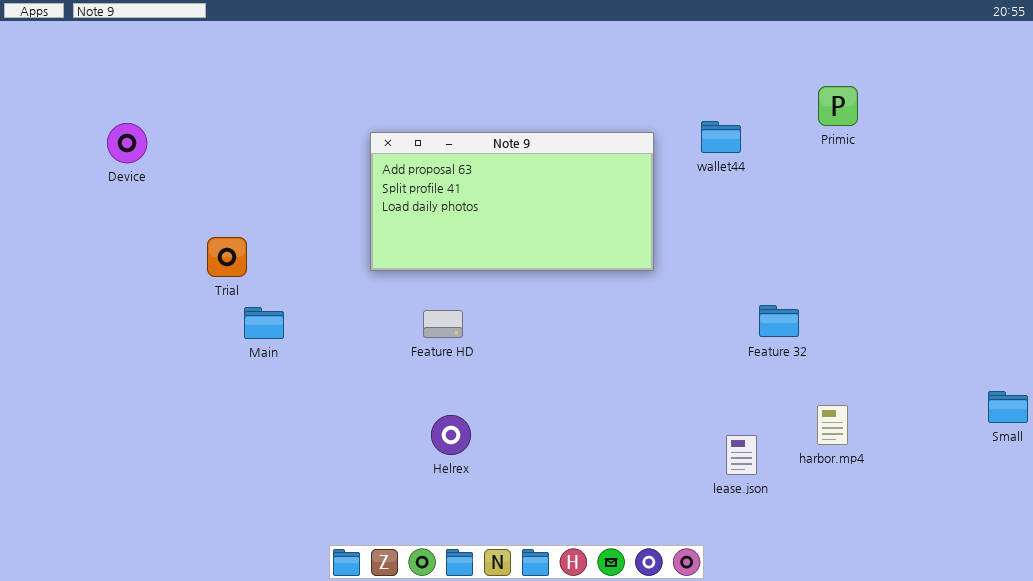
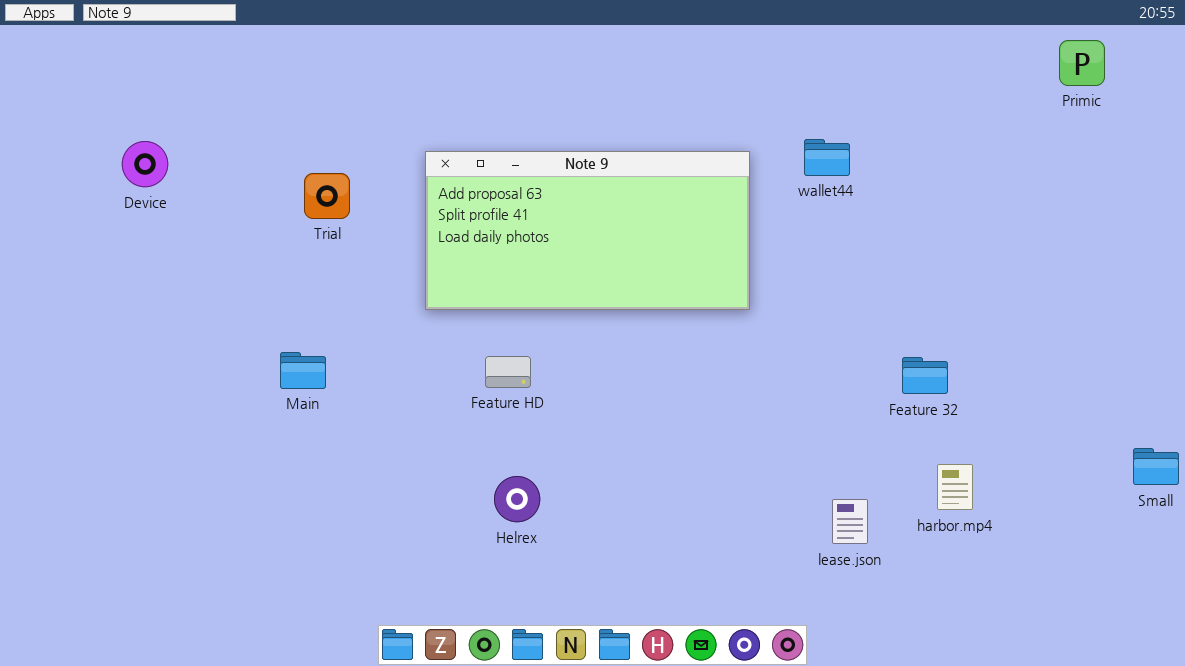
Primic: [818,86,858,126] -> [1059,40,1105,86], moved
Trial: [207,237,247,277] -> [304,173,350,219], moved
Feature 32: [759,305,799,337] -> [902,357,948,394], moved

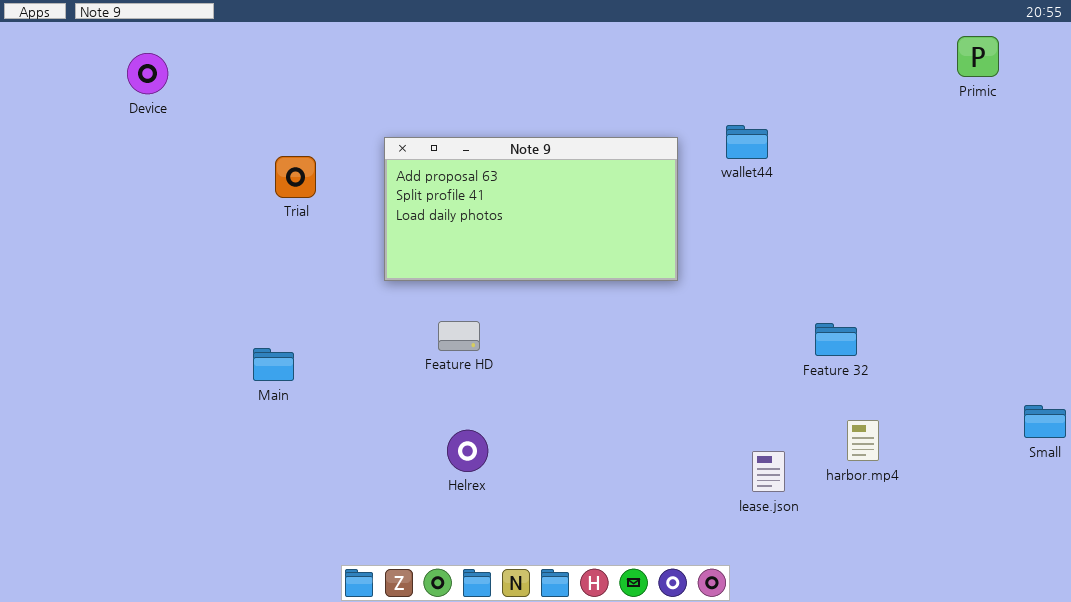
Device: [122,141,168,187] -> [127,53,168,94], moved
Main: [280,352,326,389] -> [253,348,294,381], moved

